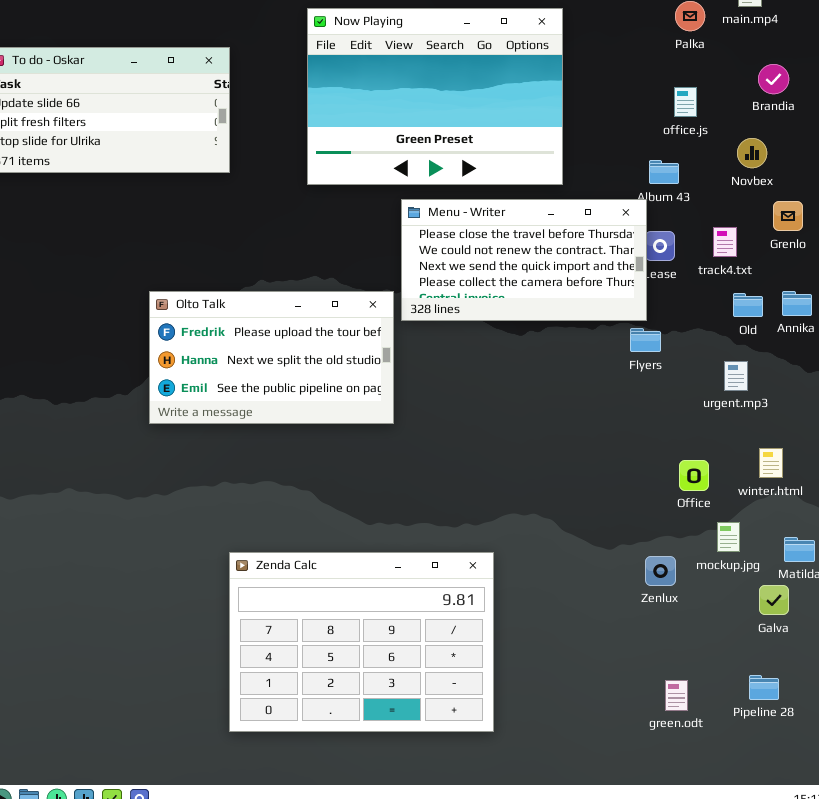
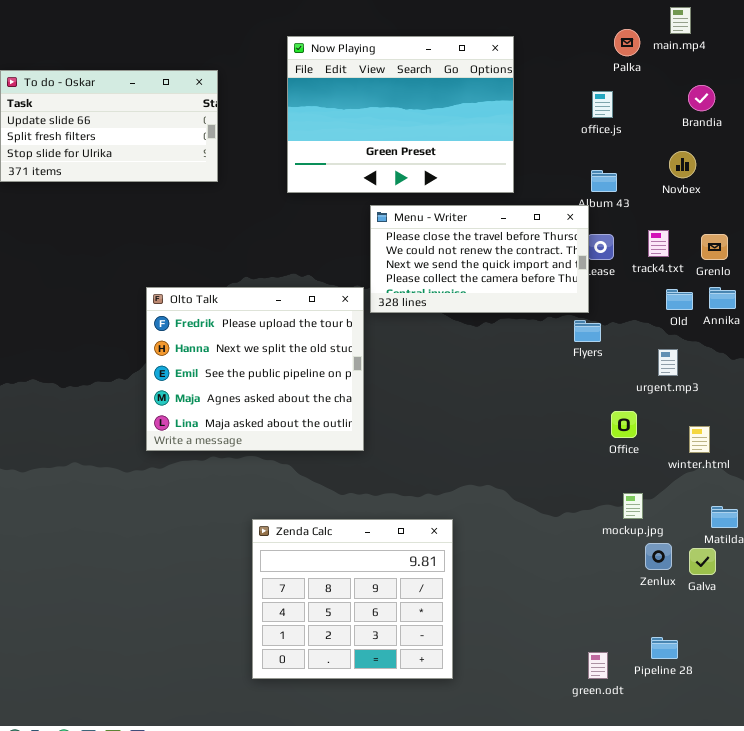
office.js: [674,87,697,117] -> [592,91,613,118], moved
Grenlo: [773,201,803,231] -> [701,234,728,260], moved
Olto Talk: [149,291,394,424] -> [146,287,364,451], resized
Office: [679,460,709,491] -> [611,411,637,438], moved
mockup.jpg: [717,522,740,552] -> [623,493,643,519], moved
Zenda Calc: [229,552,494,732] -> [252,519,453,679], resized
Zenlux: [645,556,676,586] -> [645,543,672,570], moved
Pipeline 28: [749,675,779,700] -> [651,637,678,659], moved
green.odt: [665,680,688,711] -> [588,652,608,679], moved

